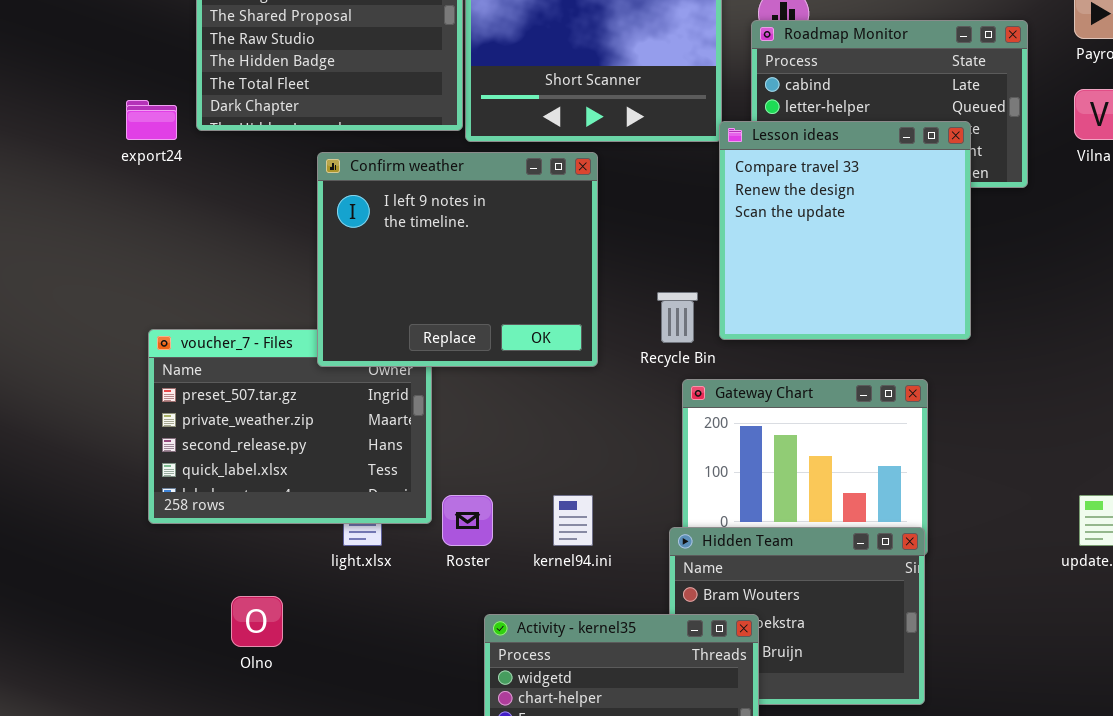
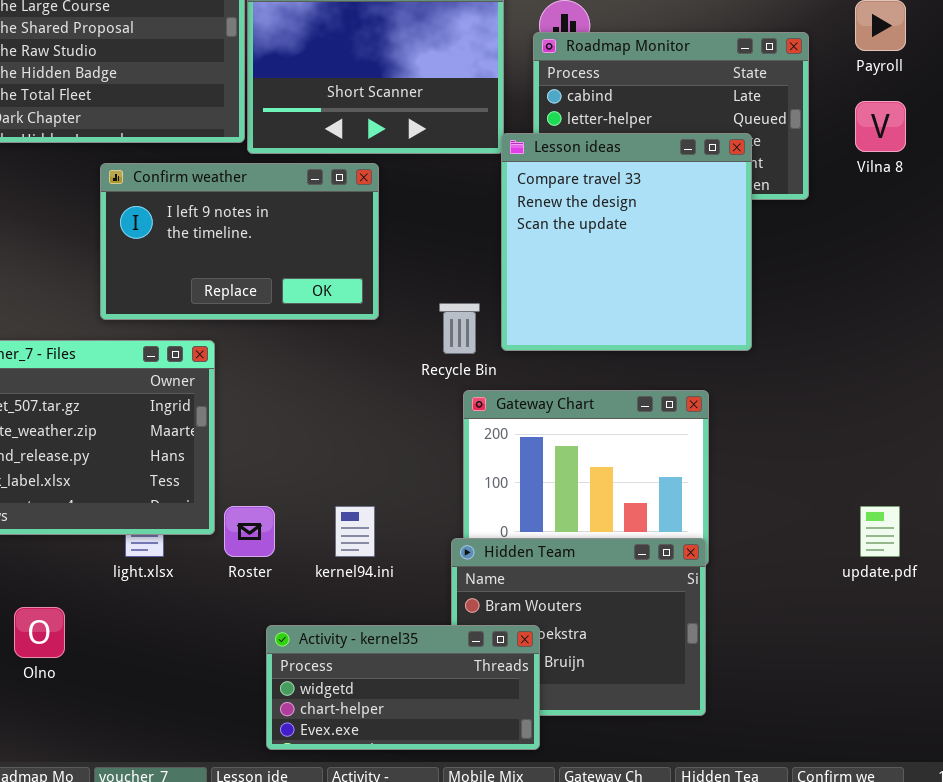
Confirm weather: [317,152,598,367] -> [100,163,379,320], resized

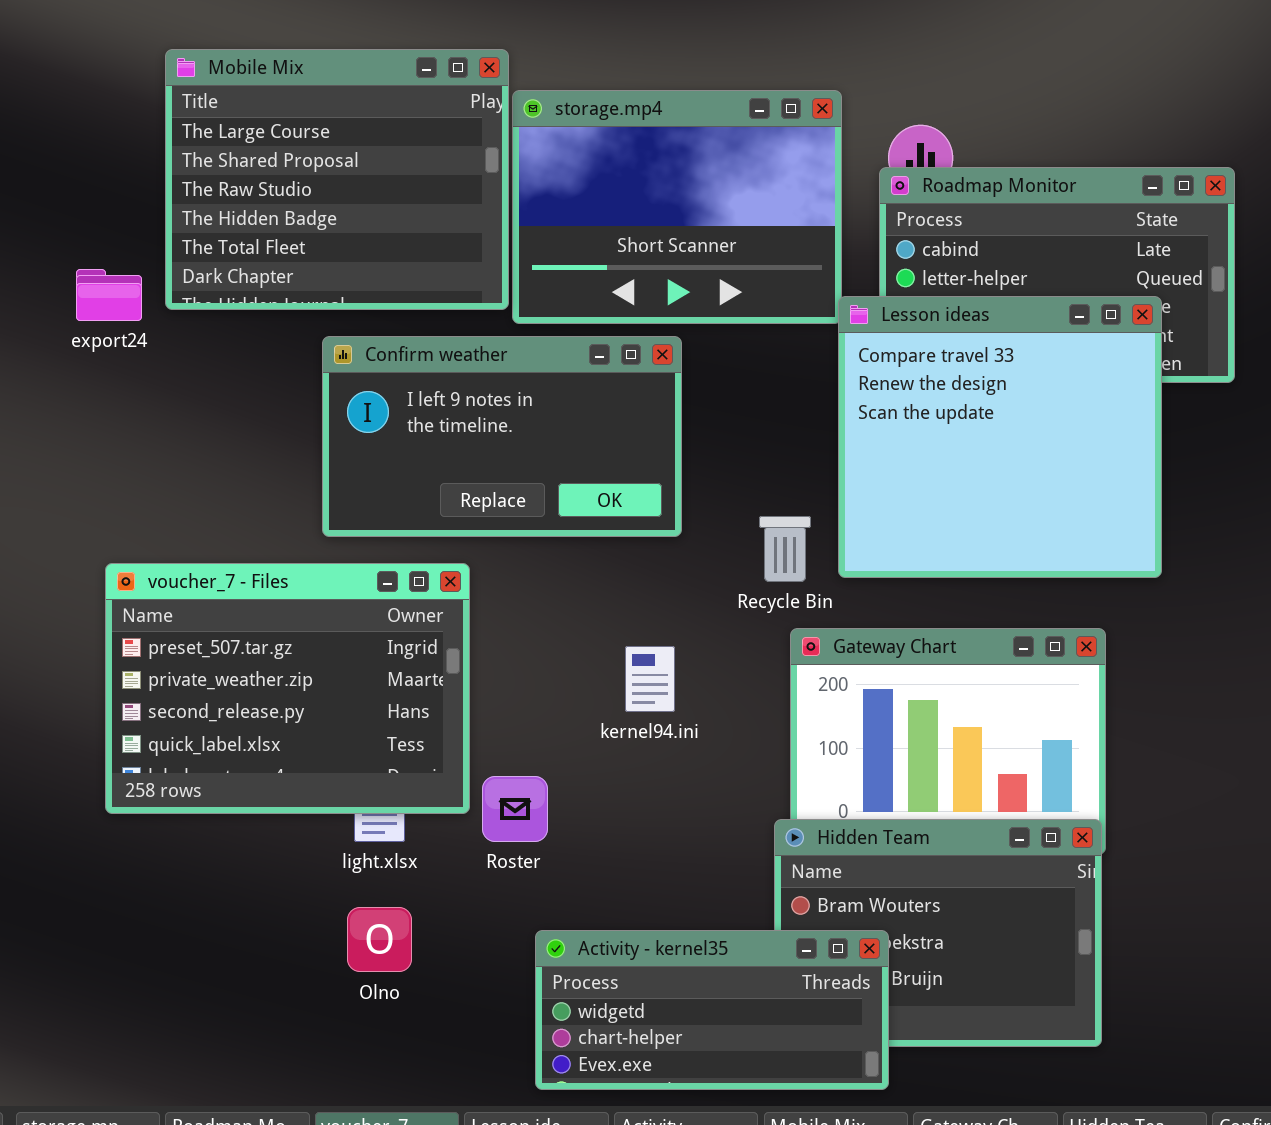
kernel94.ini: [335,506,375,557] -> [625,646,675,712], moved
Olno: [14,607,65,658] -> [347,907,412,972], moved

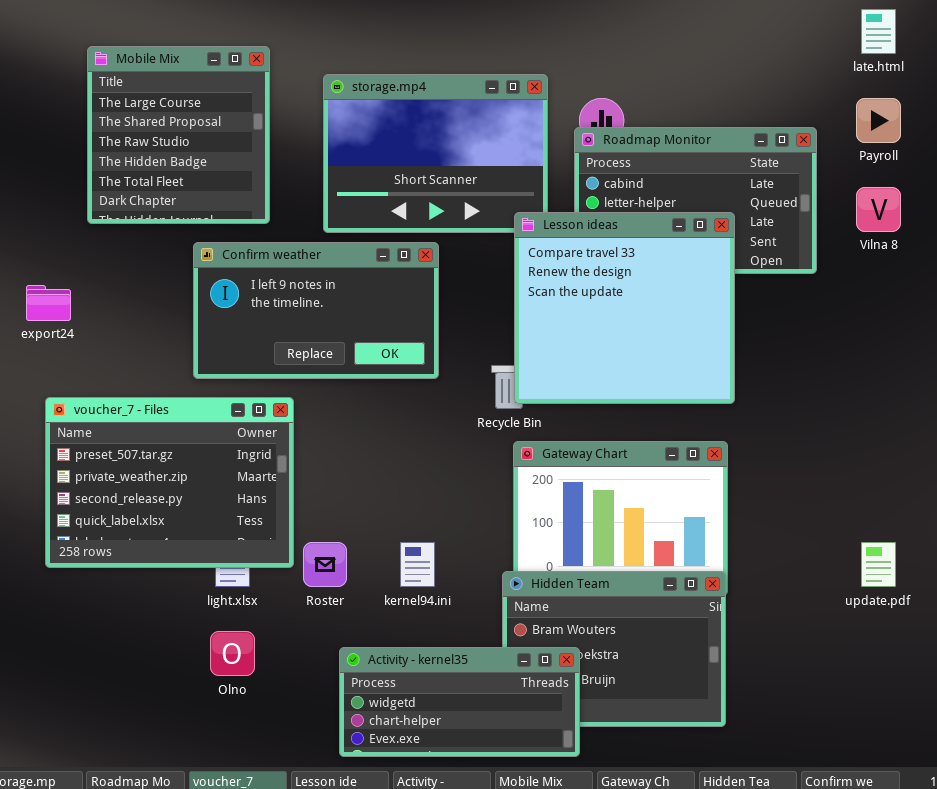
Mobile Mix: [165,49,509,310] -> [87,46,270,224], resized
export24: [76,269,142,321] -> [26,285,71,321], moved
Lesson ideas: [838,296,1162,578] -> [514,212,735,404], moved
kernel94.ini: [625,646,675,712] -> [400,542,435,587], moved

